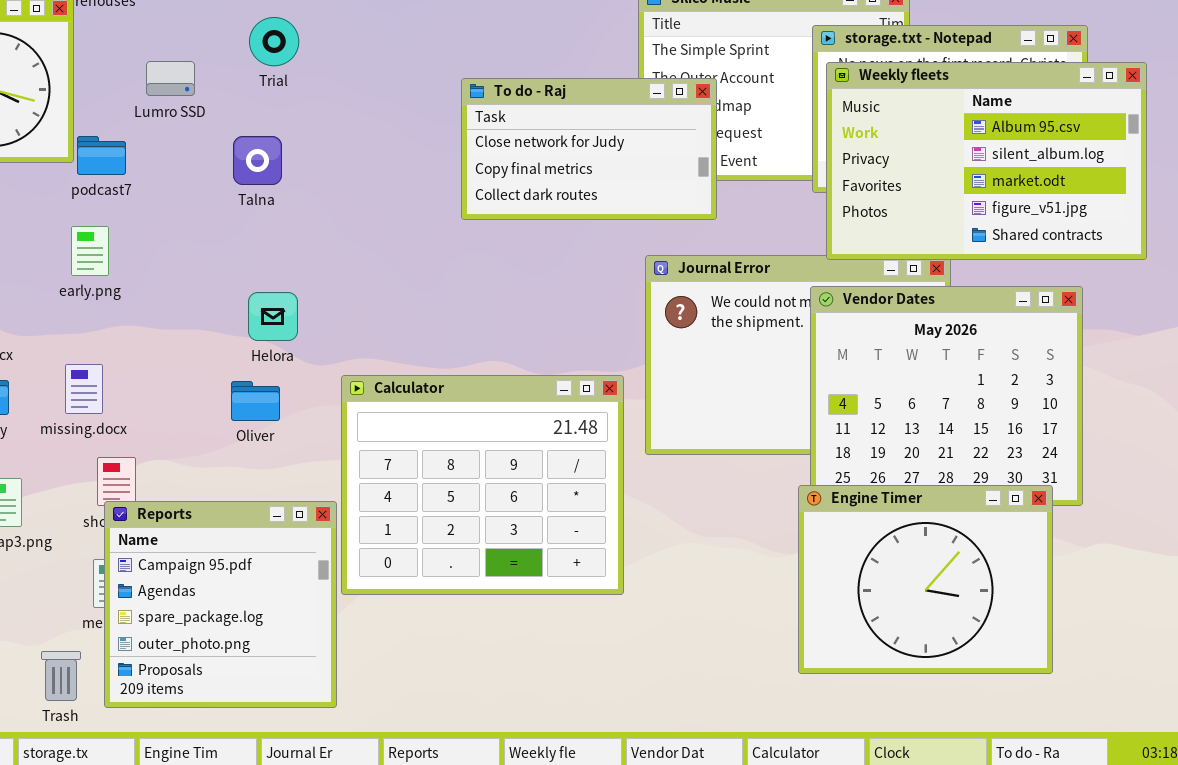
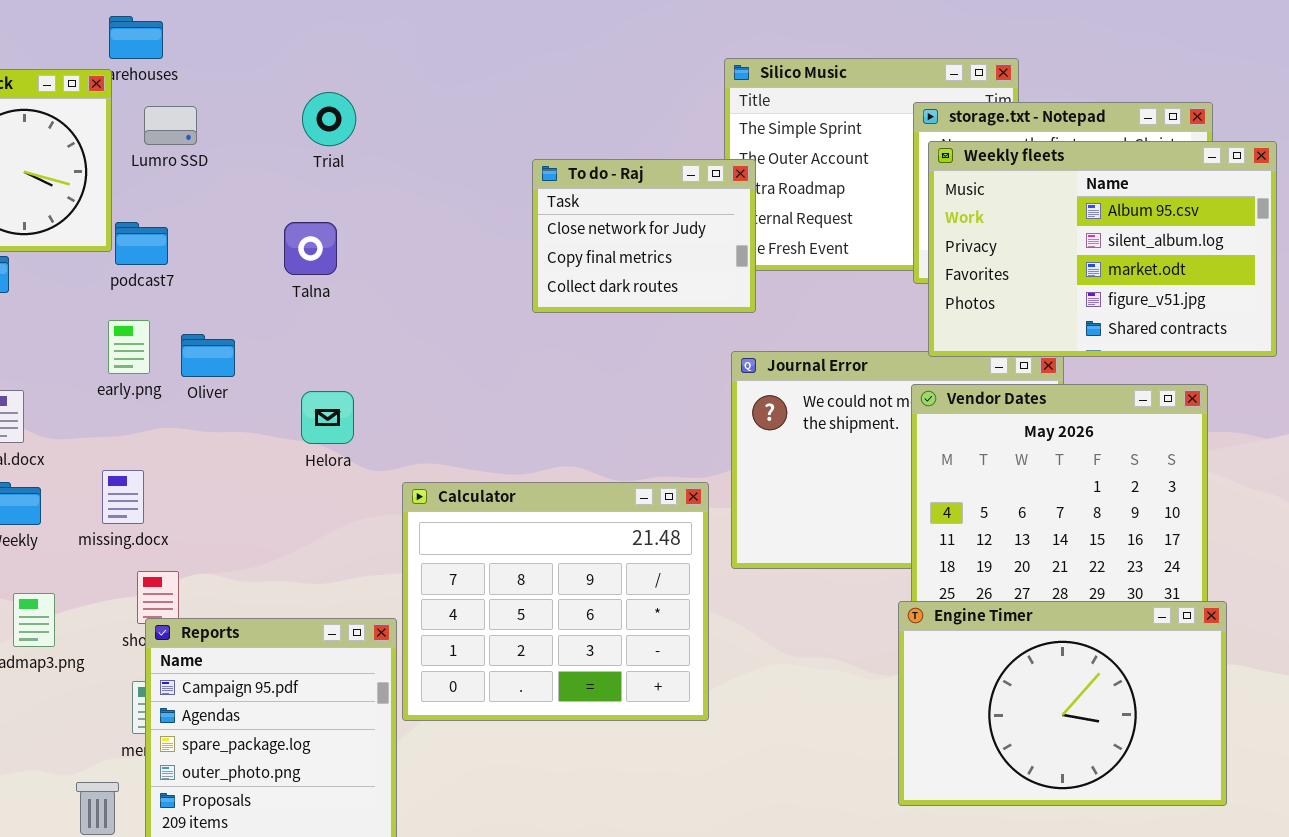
Lumro SSD: [146,61,195,96] -> [144,106,197,145], moved
To do - Raj: [461,78,717,220] -> [532,159,756,313], resized
Oliver: [231,381,280,421] -> [181,334,235,377], moved
Engine Timer: [798,485,1053,674] -> [898,601,1227,806], resized

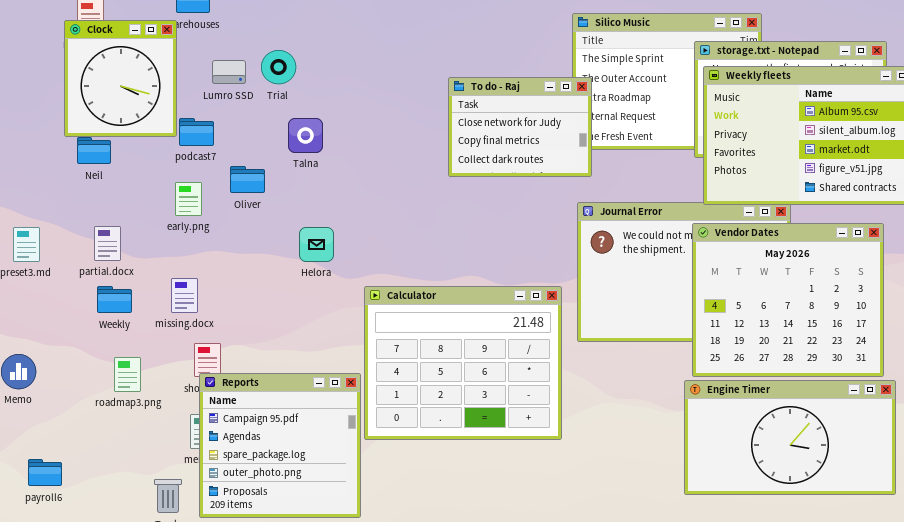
Trial: [302,92,356,146] -> [261,50,296,84], moved
Lumro SSD: [144,106,197,145] -> [212,60,246,84], moved
Oliver: [181,334,235,377] -> [230,166,265,193], moved
Engine Timer: [898,601,1227,806] -> [684,380,896,495], resized

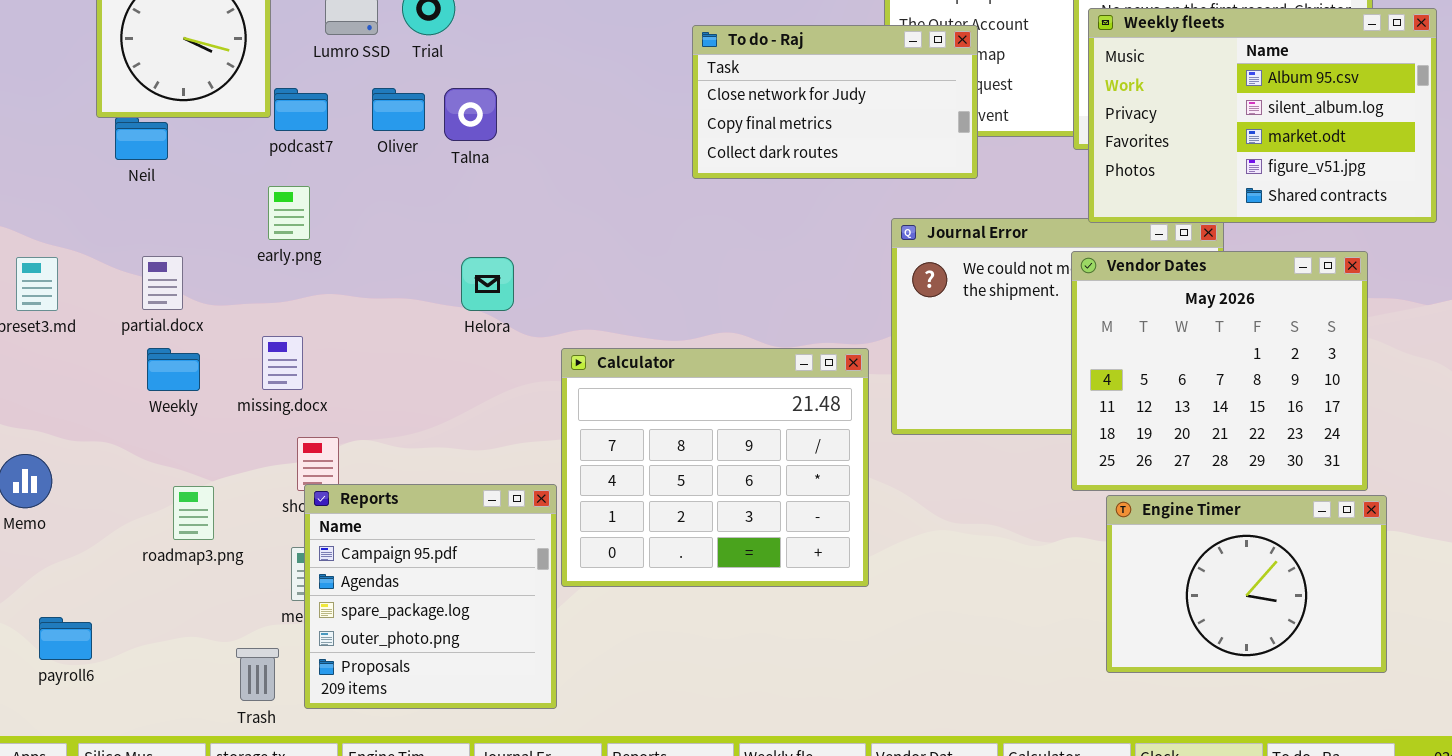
To do - Raj: [448,77,592,177] -> [692,25,978,179], resized
Oliver: [230,166,265,193] -> [372,88,425,131], moved
roadmap3.png: [114,357,141,392] -> [173,486,214,540], moved
Engine Timer: [684,380,896,495] -> [1106,495,1387,673], resized

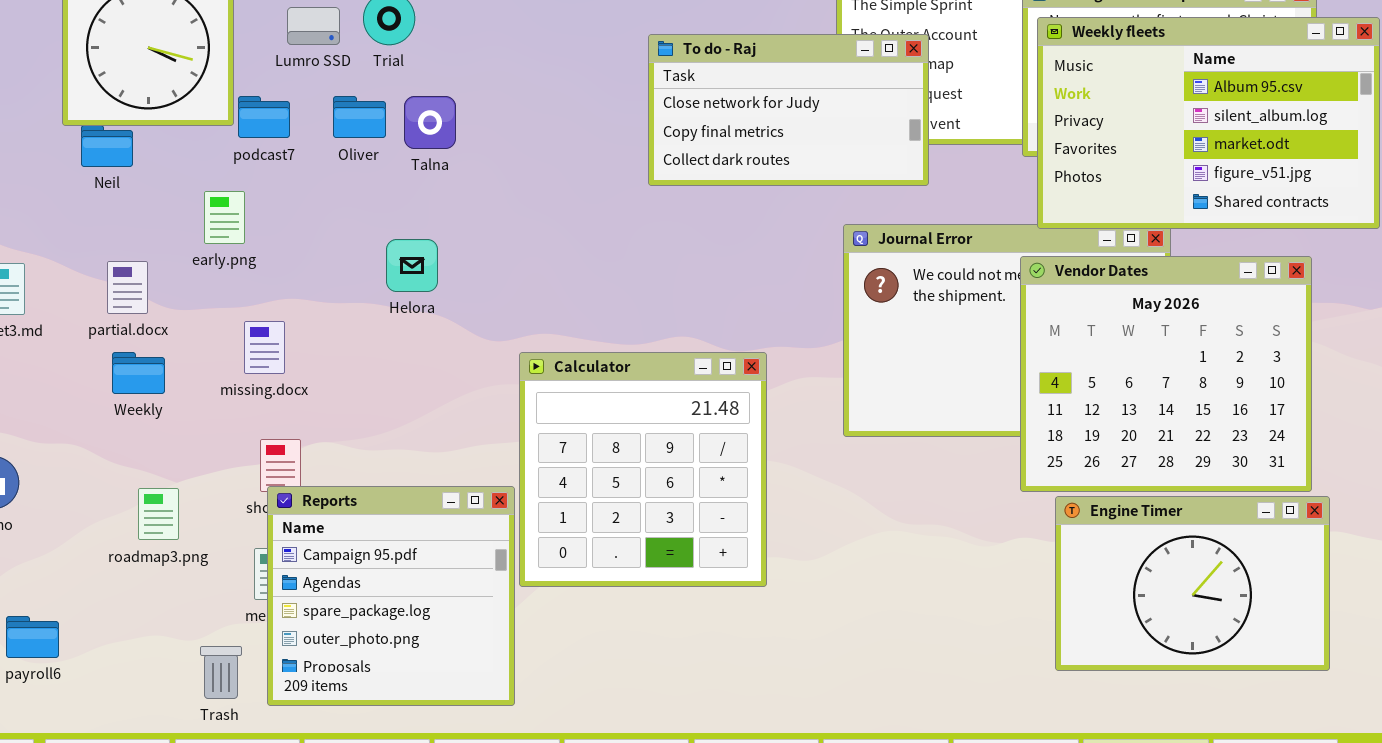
early.png: [268,186,310,240] -> [204,191,245,244], moved
Helora: [461,257,514,311] -> [386,239,438,292], moved
missing.docx: [262,336,303,390] -> [244,321,285,374], moved
Calculator: [561,348,869,587] -> [519,352,767,587], resized

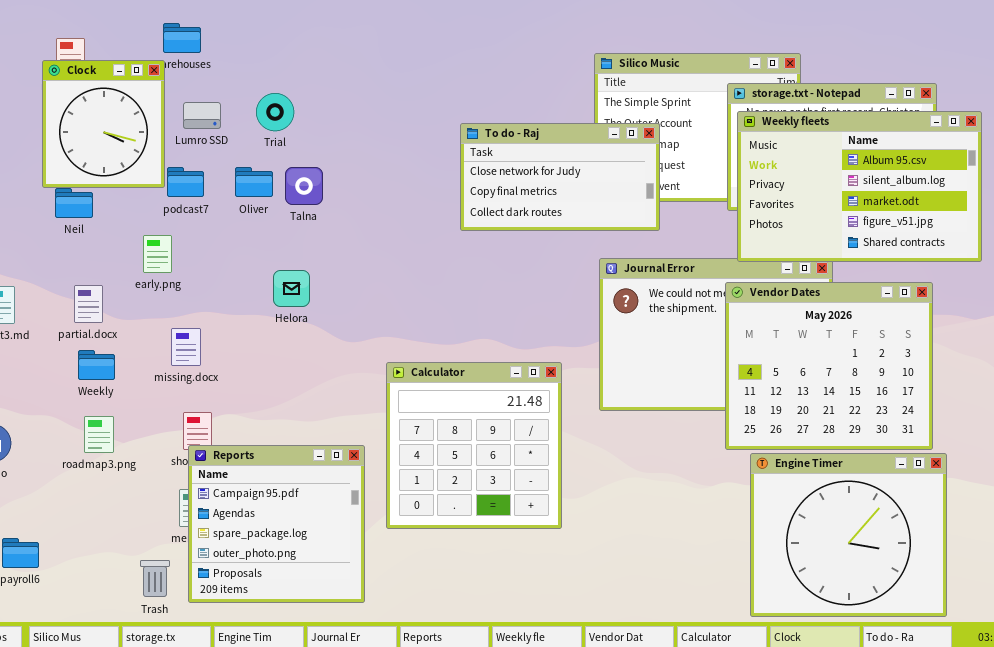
Lumro SSD: [287,7,340,45] -> [183,102,221,129], moved
Calculator: [519,352,767,587] -> [386,362,562,529], moved
roadmap3.png: [138,488,179,540] -> [84,416,114,453], moved
Engine Timer: [1055,496,1330,671] -> [750,453,947,617], resized

